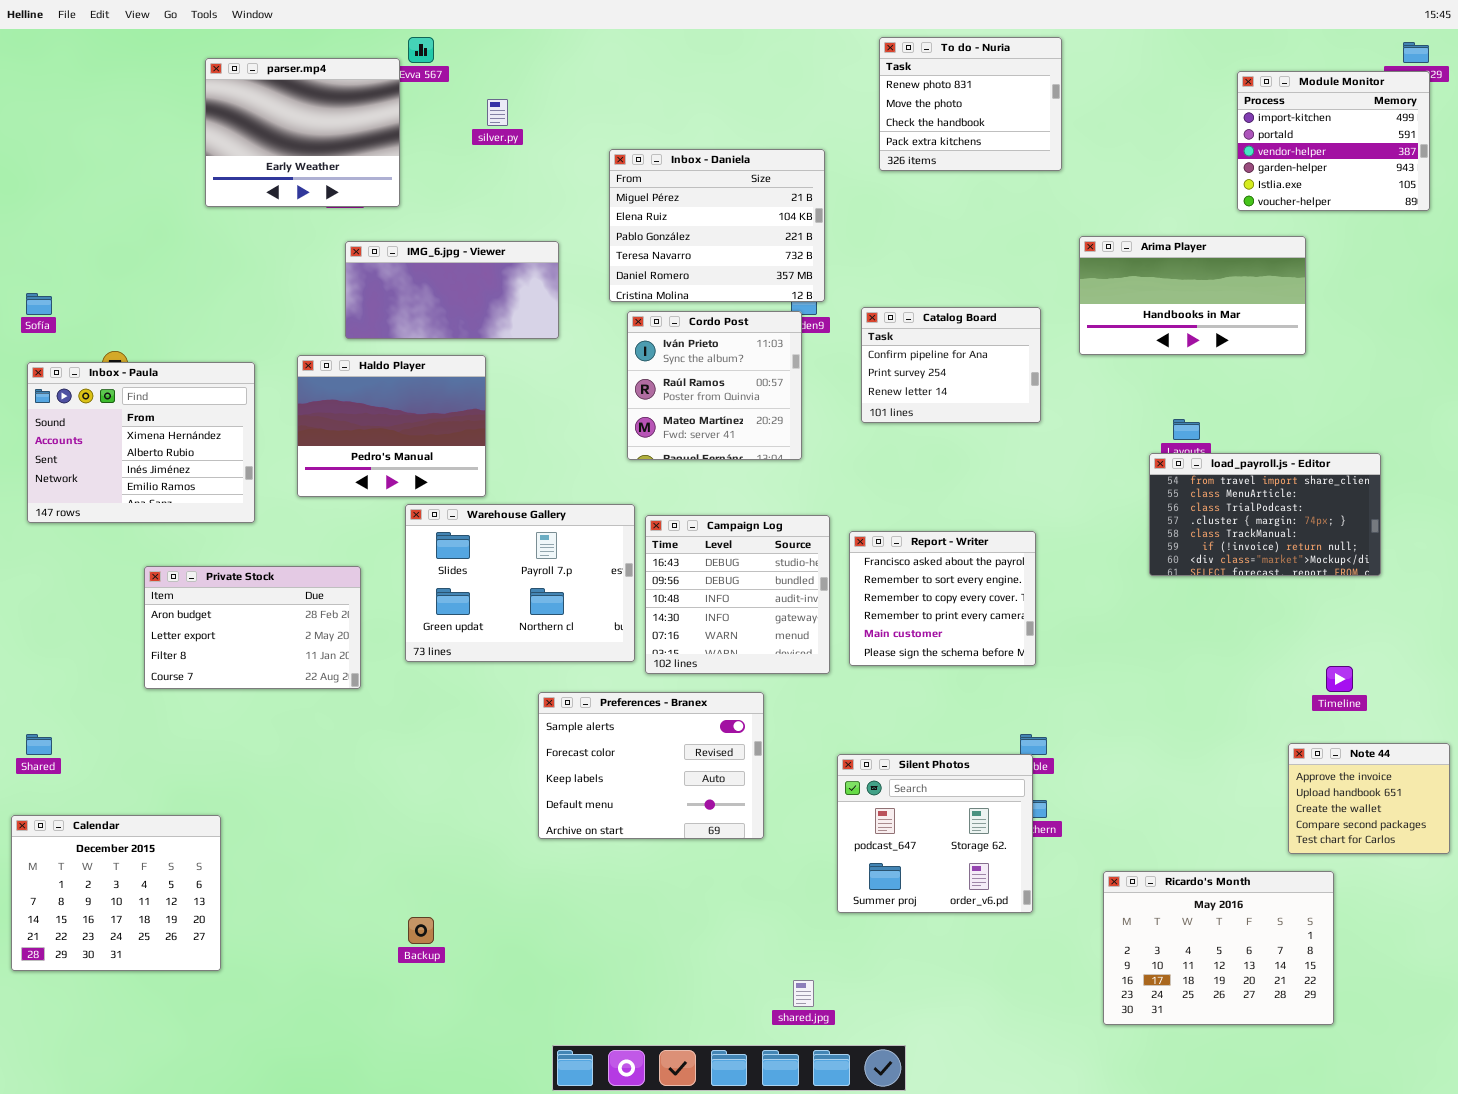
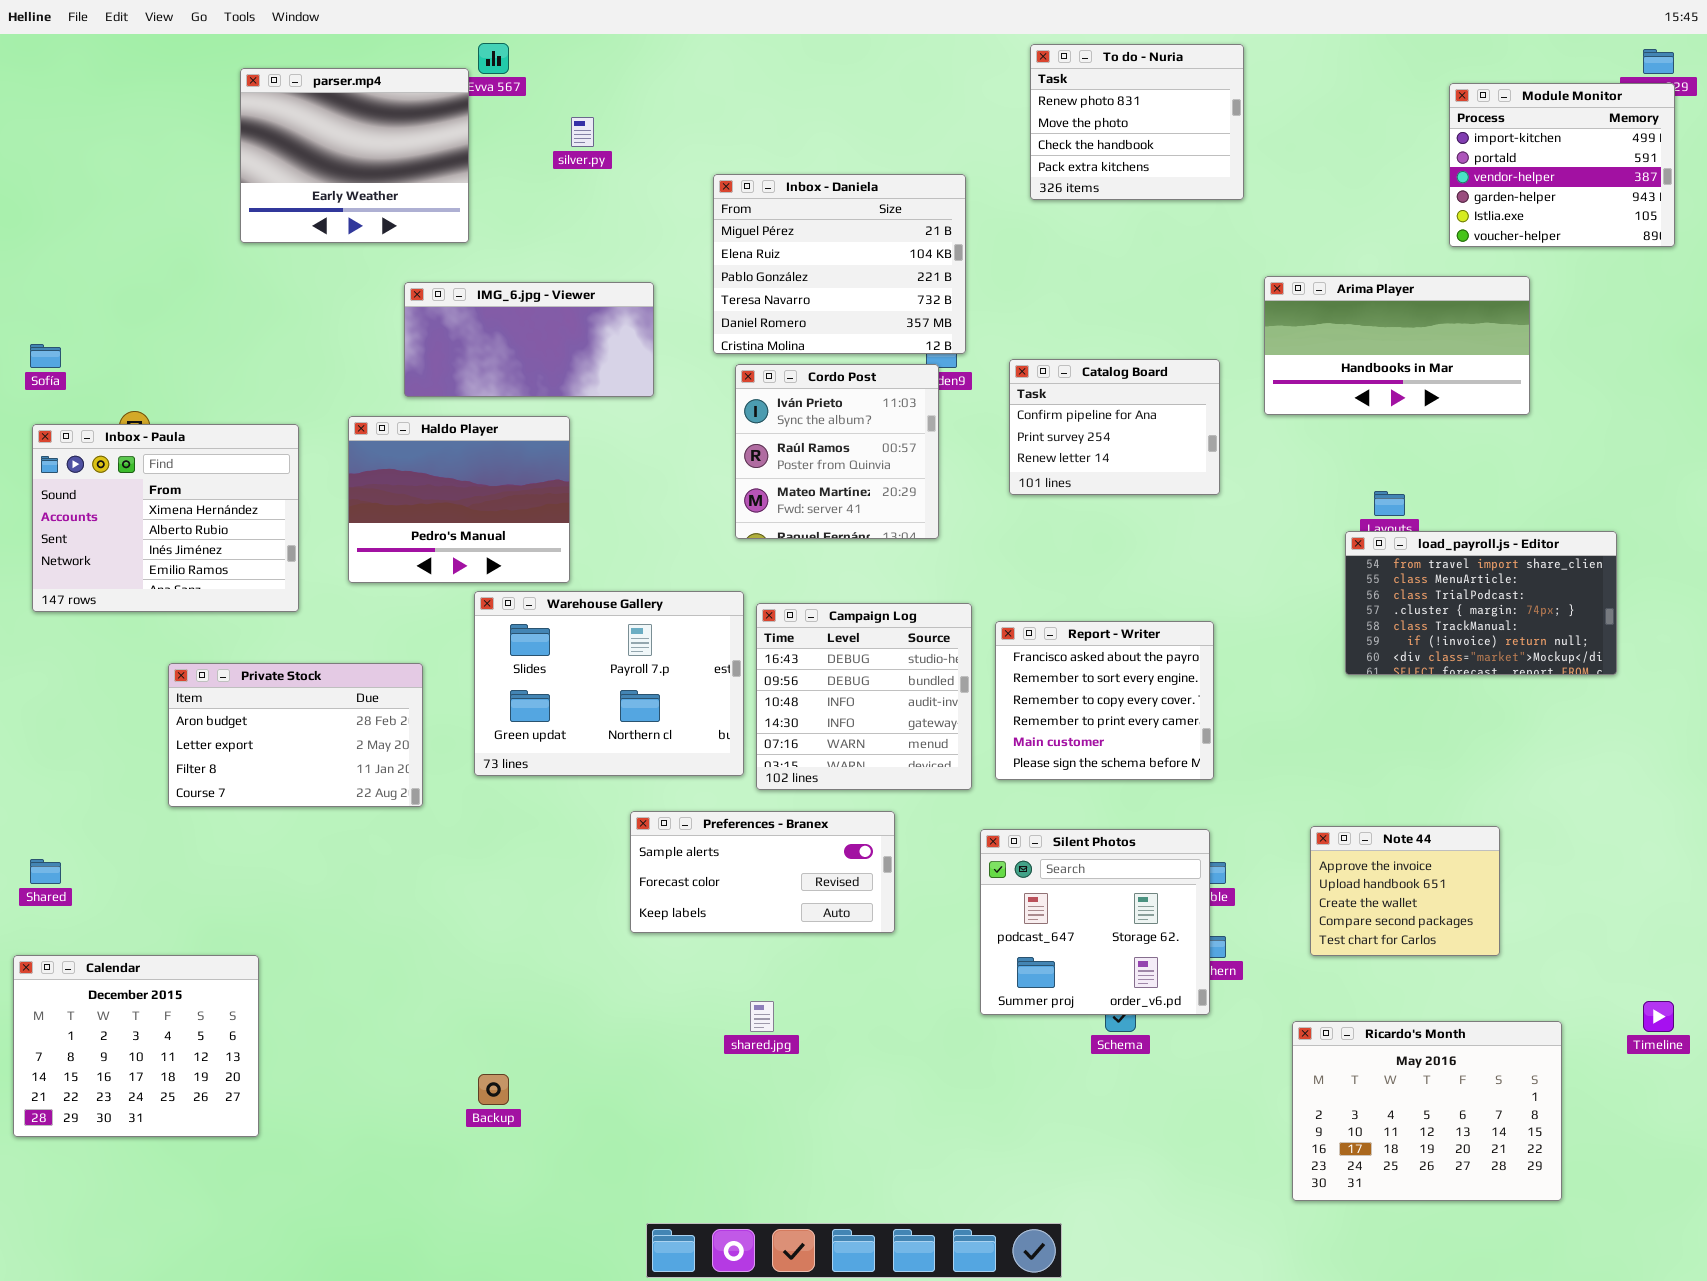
Timeline: [1326,666,1353,692] -> [1643,1001,1674,1032], moved
Preferences - Branex: [538,692,764,839] -> [630,811,895,933], resized
Note 44: [1288,743,1450,854] -> [1310,826,1500,956], moved
Silent Photos: [837,754,1033,913] -> [980,829,1210,1015], moved
shared.jpg: [793,980,814,1007] -> [750,1001,774,1032], moved

